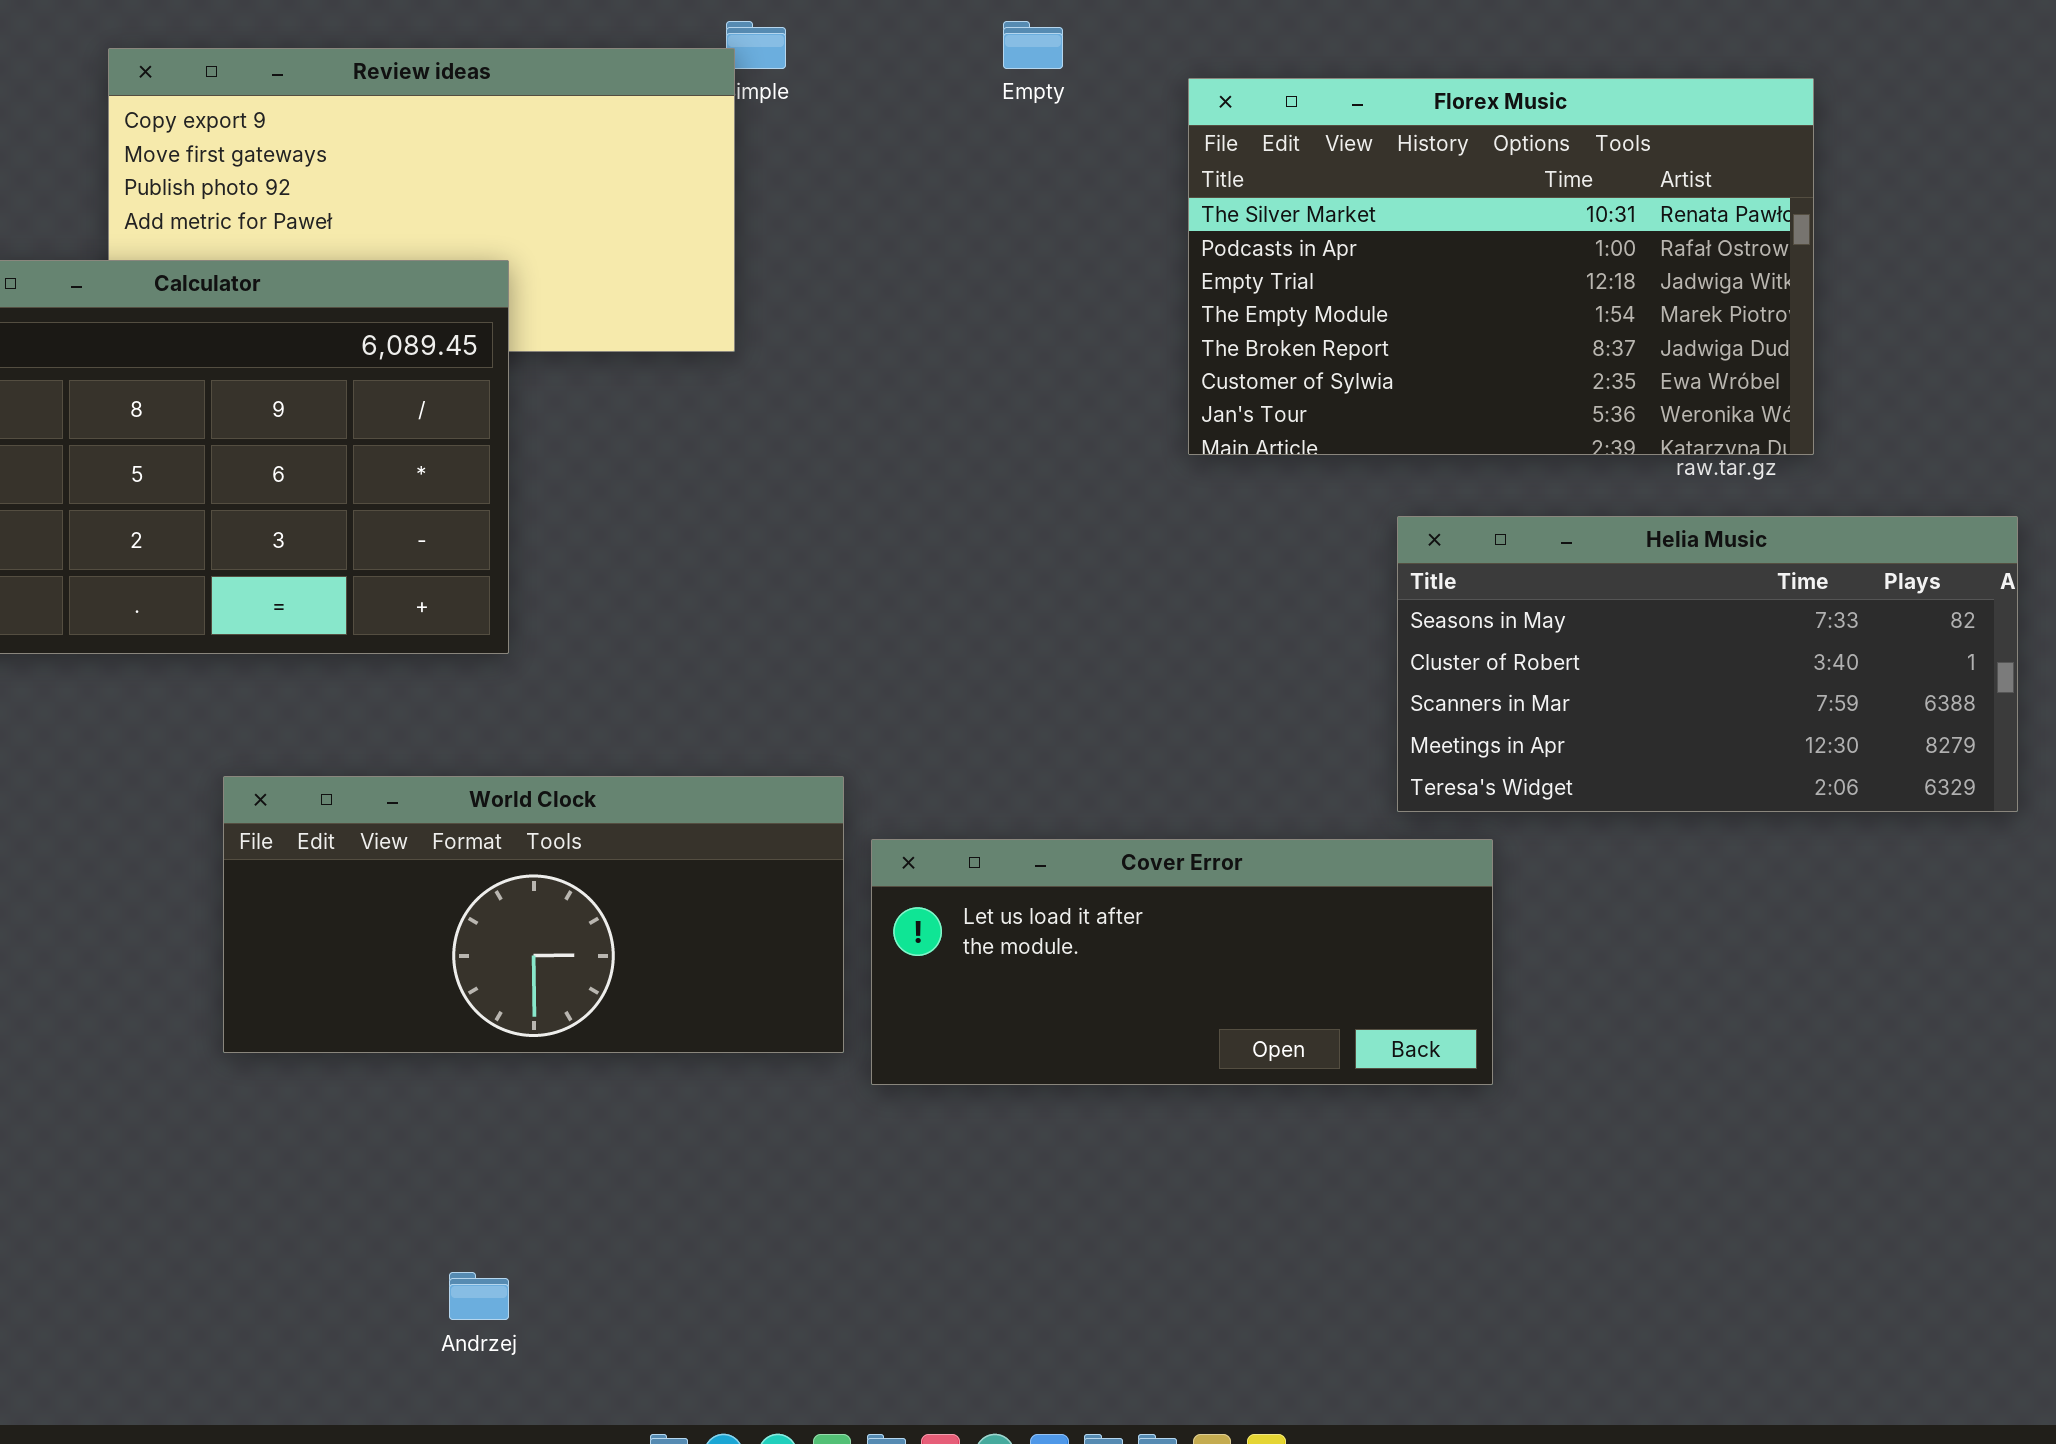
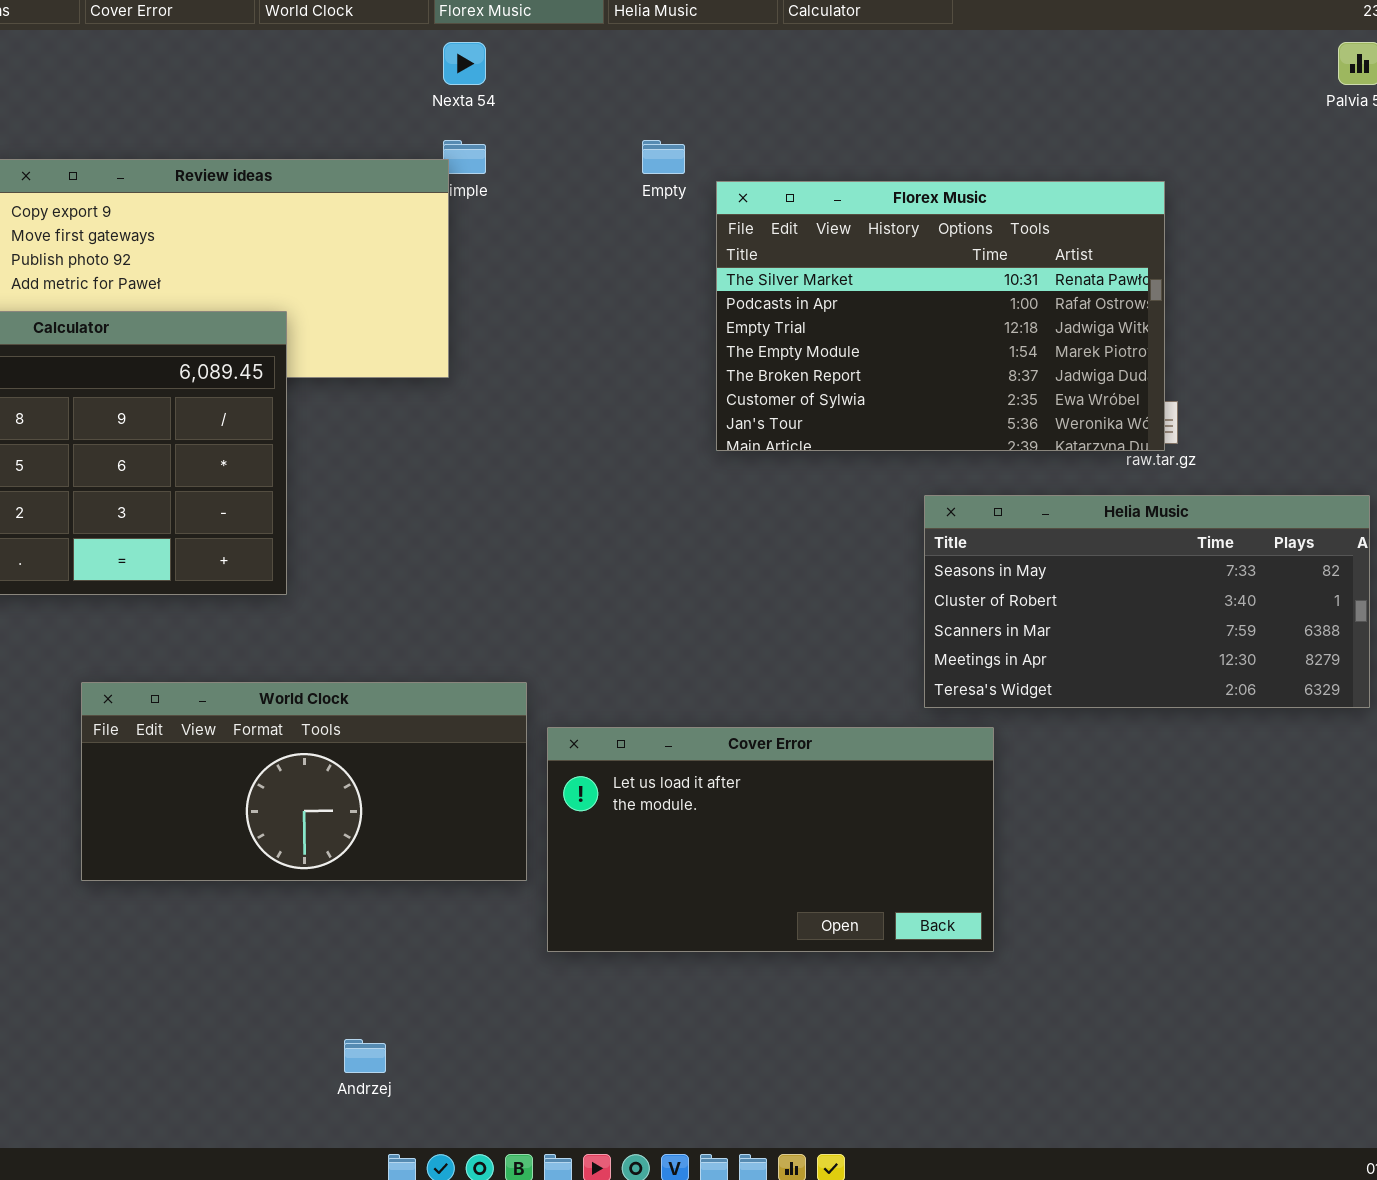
Florex Music: [1188,78,1814,455] -> [716,181,1165,451], moved
Cover Error: [871,839,1493,1085] -> [547,727,994,952], resized
Andrzej: [449,1272,509,1320] -> [344,1039,386,1073], moved

